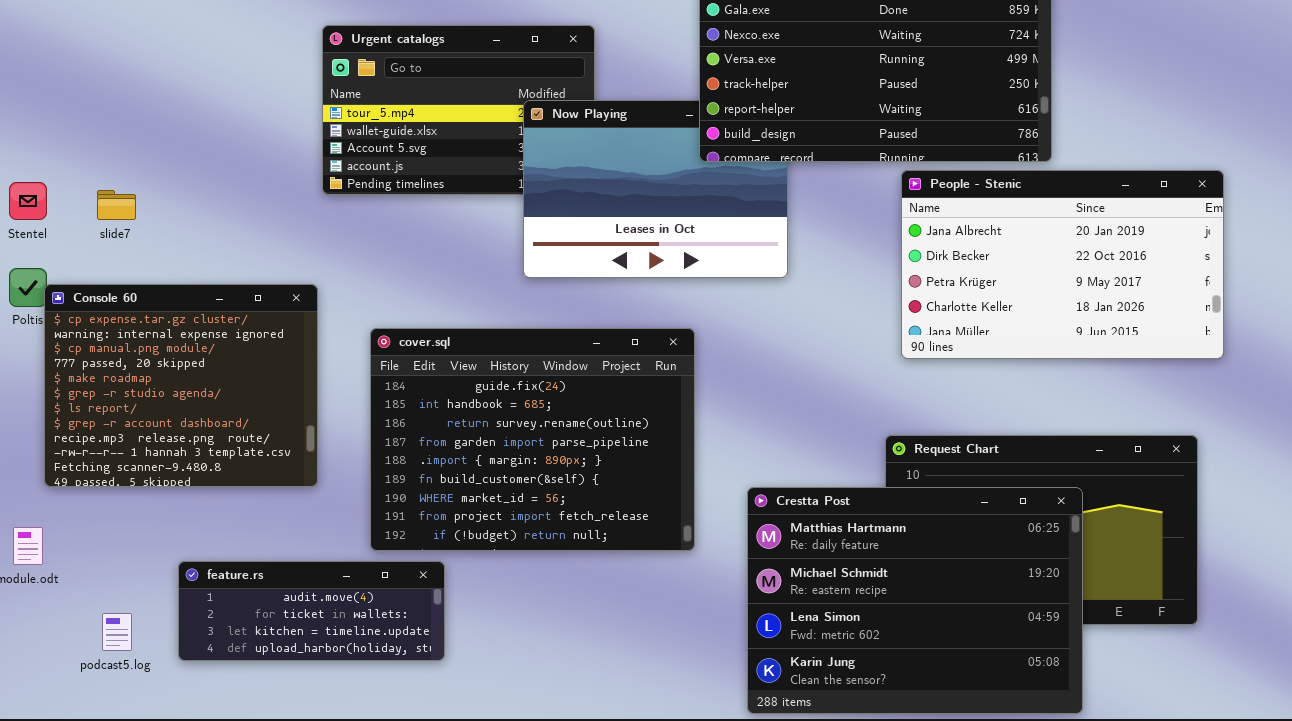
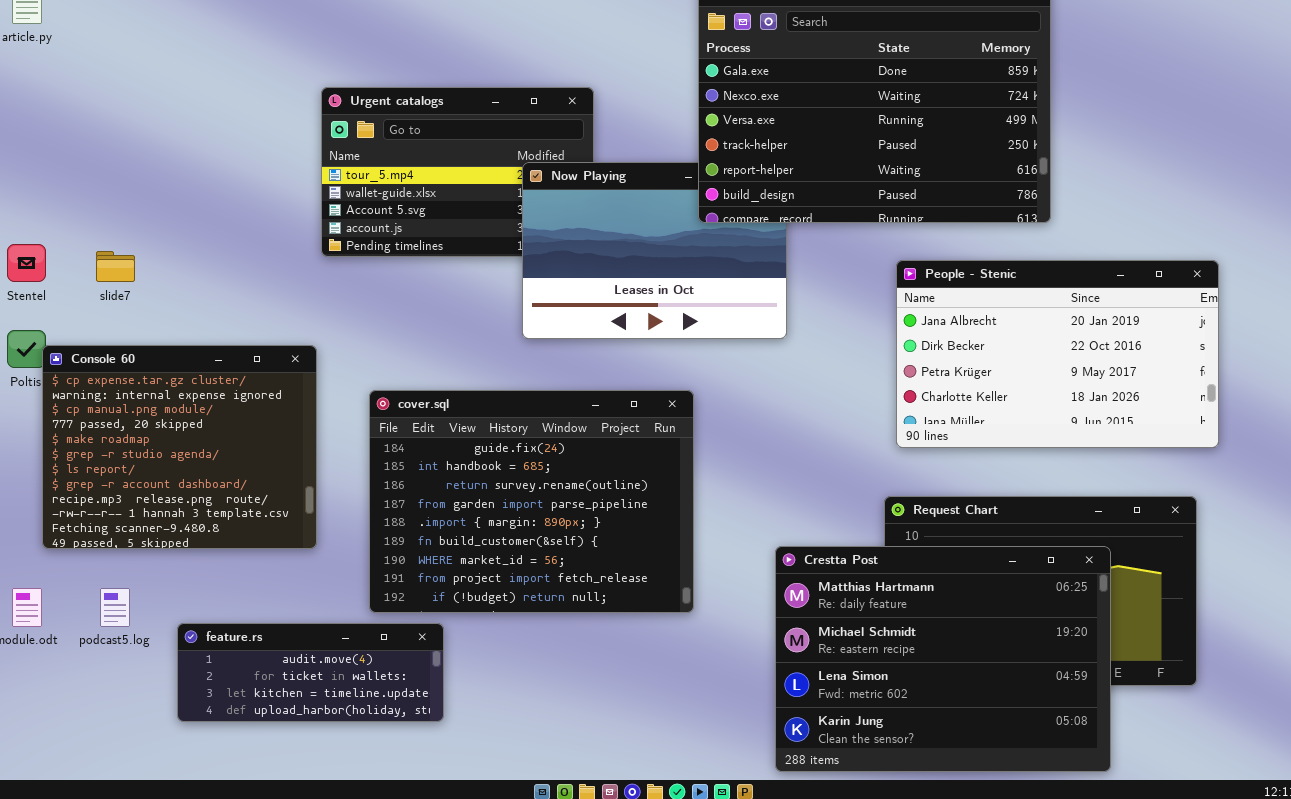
People - Stenic: [901,170,1224,359] -> [896,260,1219,448], moved
Crestta Post: [747,487,1083,714] -> [775,546,1111,772], moved
podcast5.log: [102,613,132,651] -> [100,588,130,627], moved

